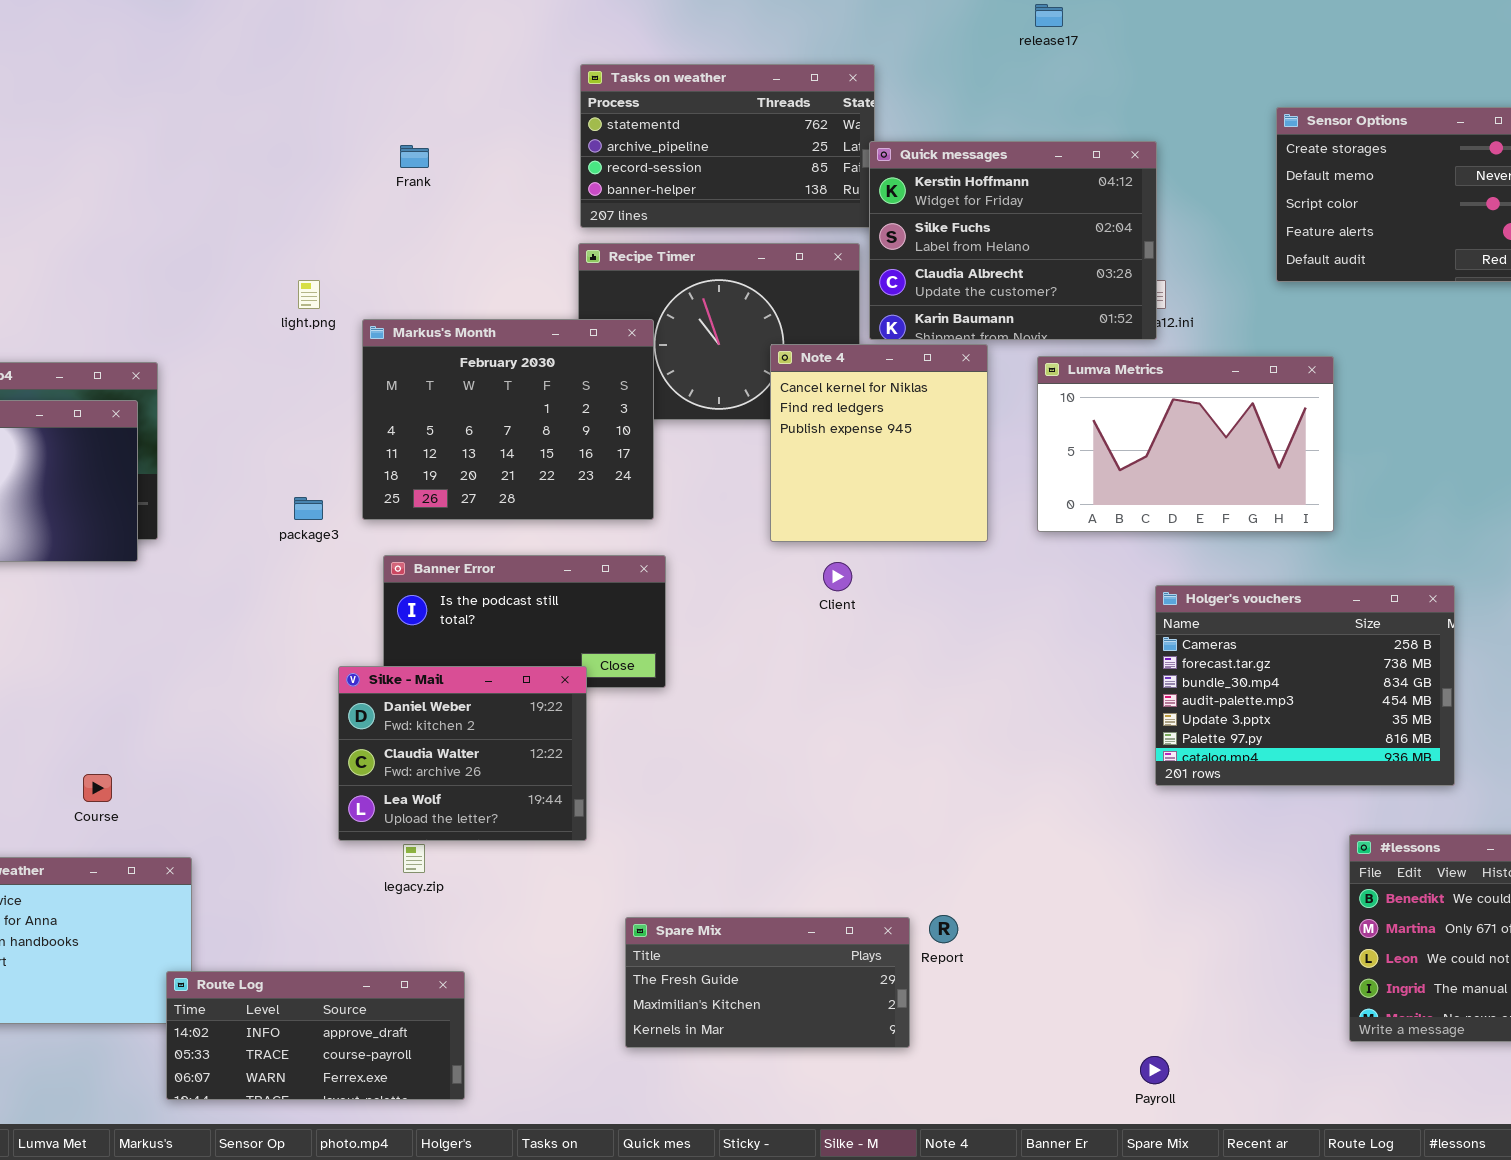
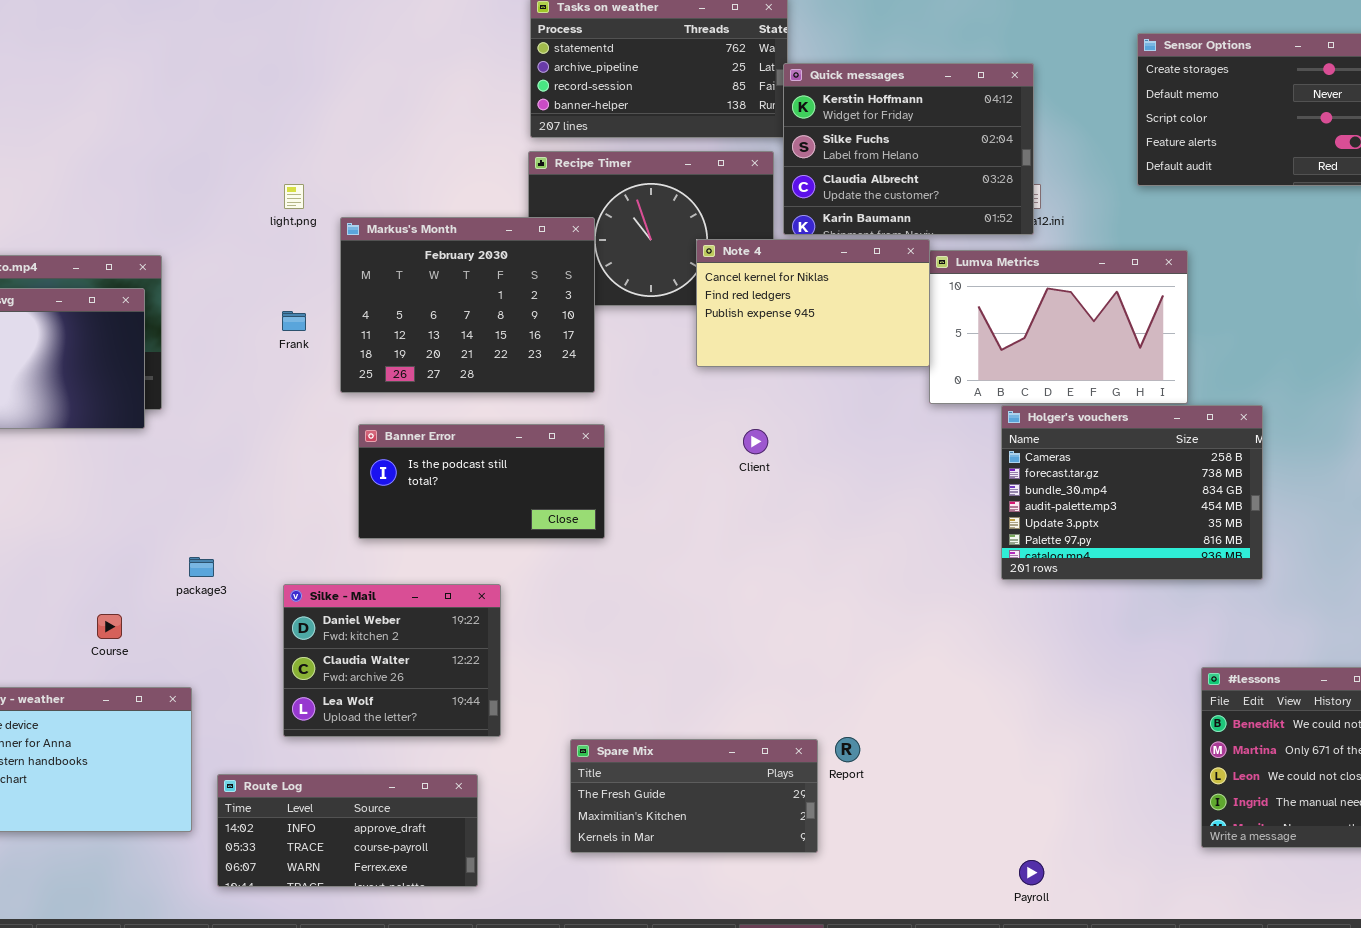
Frank: [400,145,429,168] -> [282,311,306,331], moved
Note 4: [770,344,988,542] -> [696,239,930,367], resized
package3: [294,497,323,520] -> [189,557,214,577], moved
Holger's vouchers: [1155,585,1455,786] -> [1001,405,1263,580], moved
Silke - Mail: [338,666,587,841] -> [283,584,501,737], moved
Route Log: [166,971,465,1100] -> [217,774,478,887], moved

